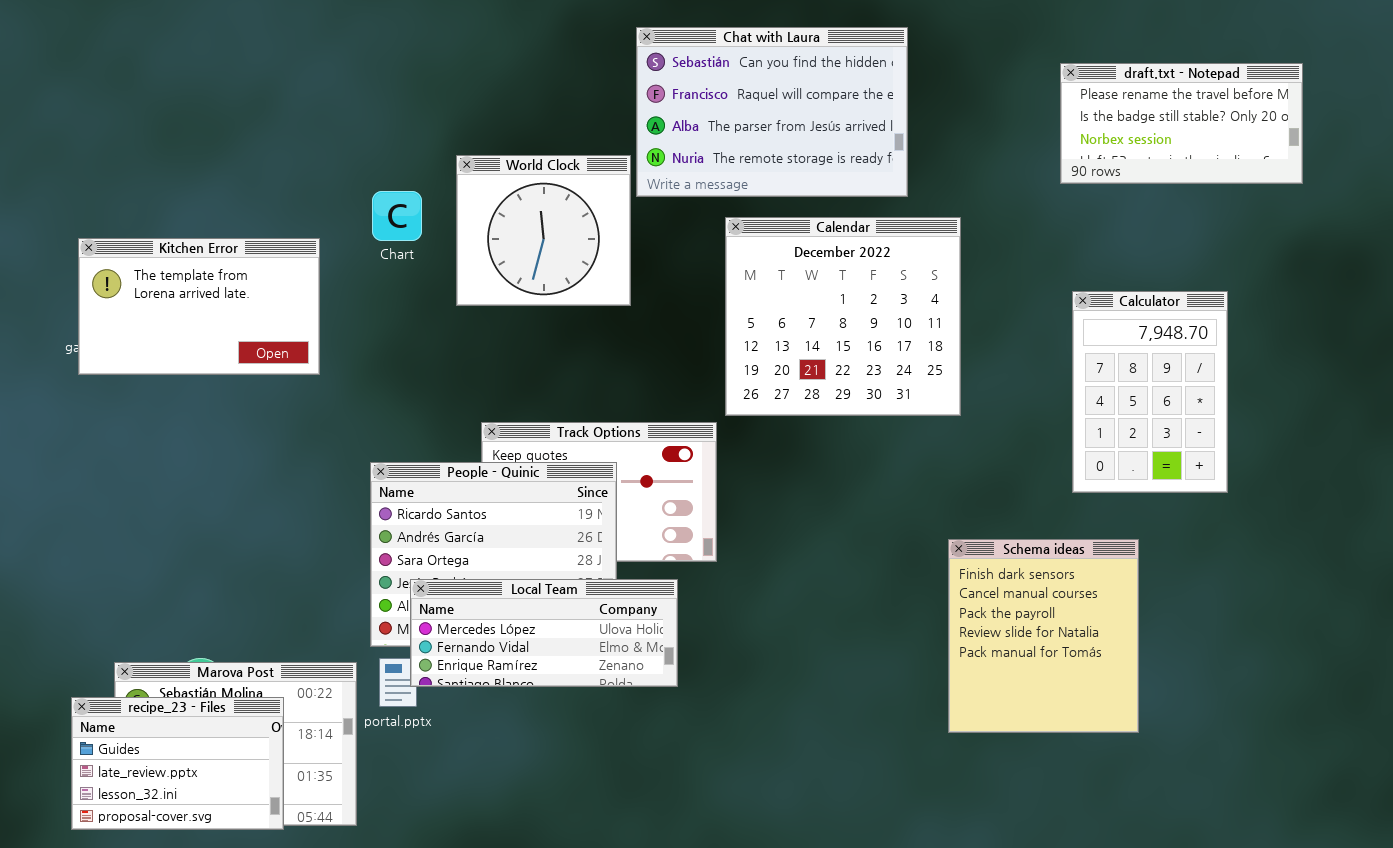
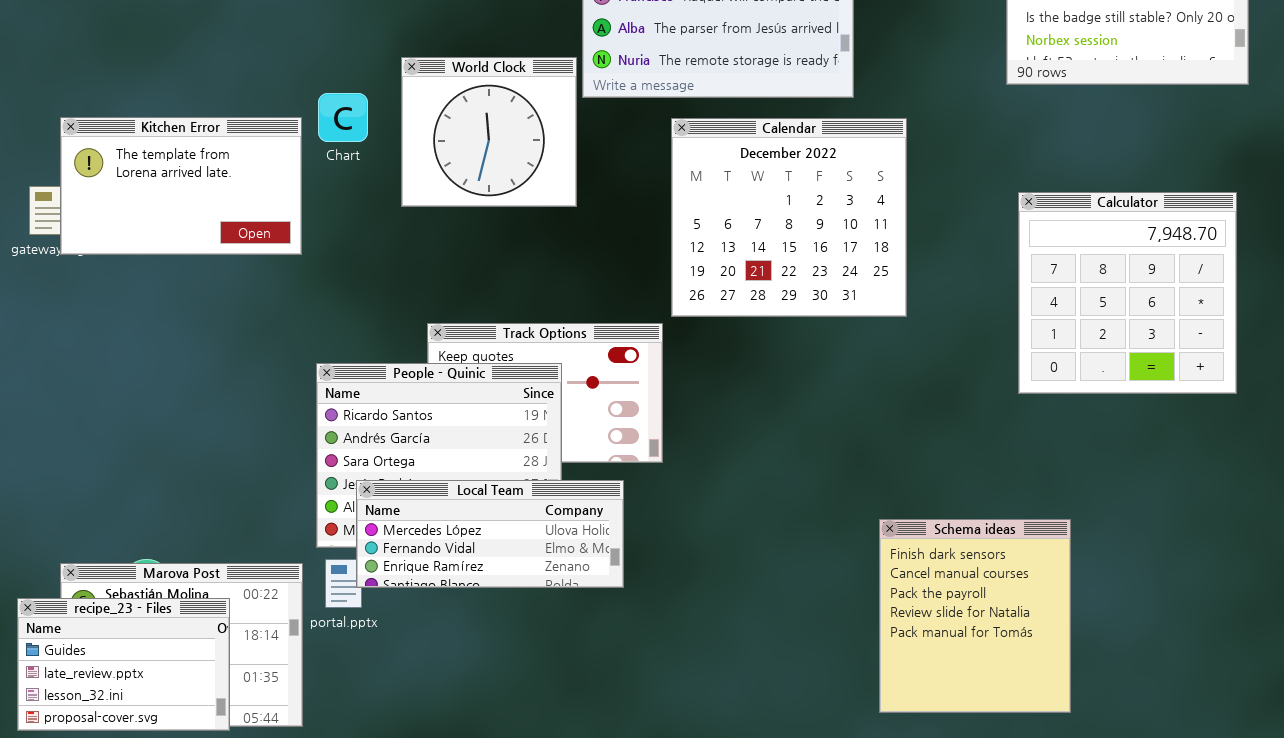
Kitchen Error: [78,238,320,375] -> [60,117,302,255], moved
Calculator: [1072,291,1228,493] -> [1018,192,1237,394], resized
Schema ideas: [948,539,1139,733] -> [879,519,1071,713], moved

